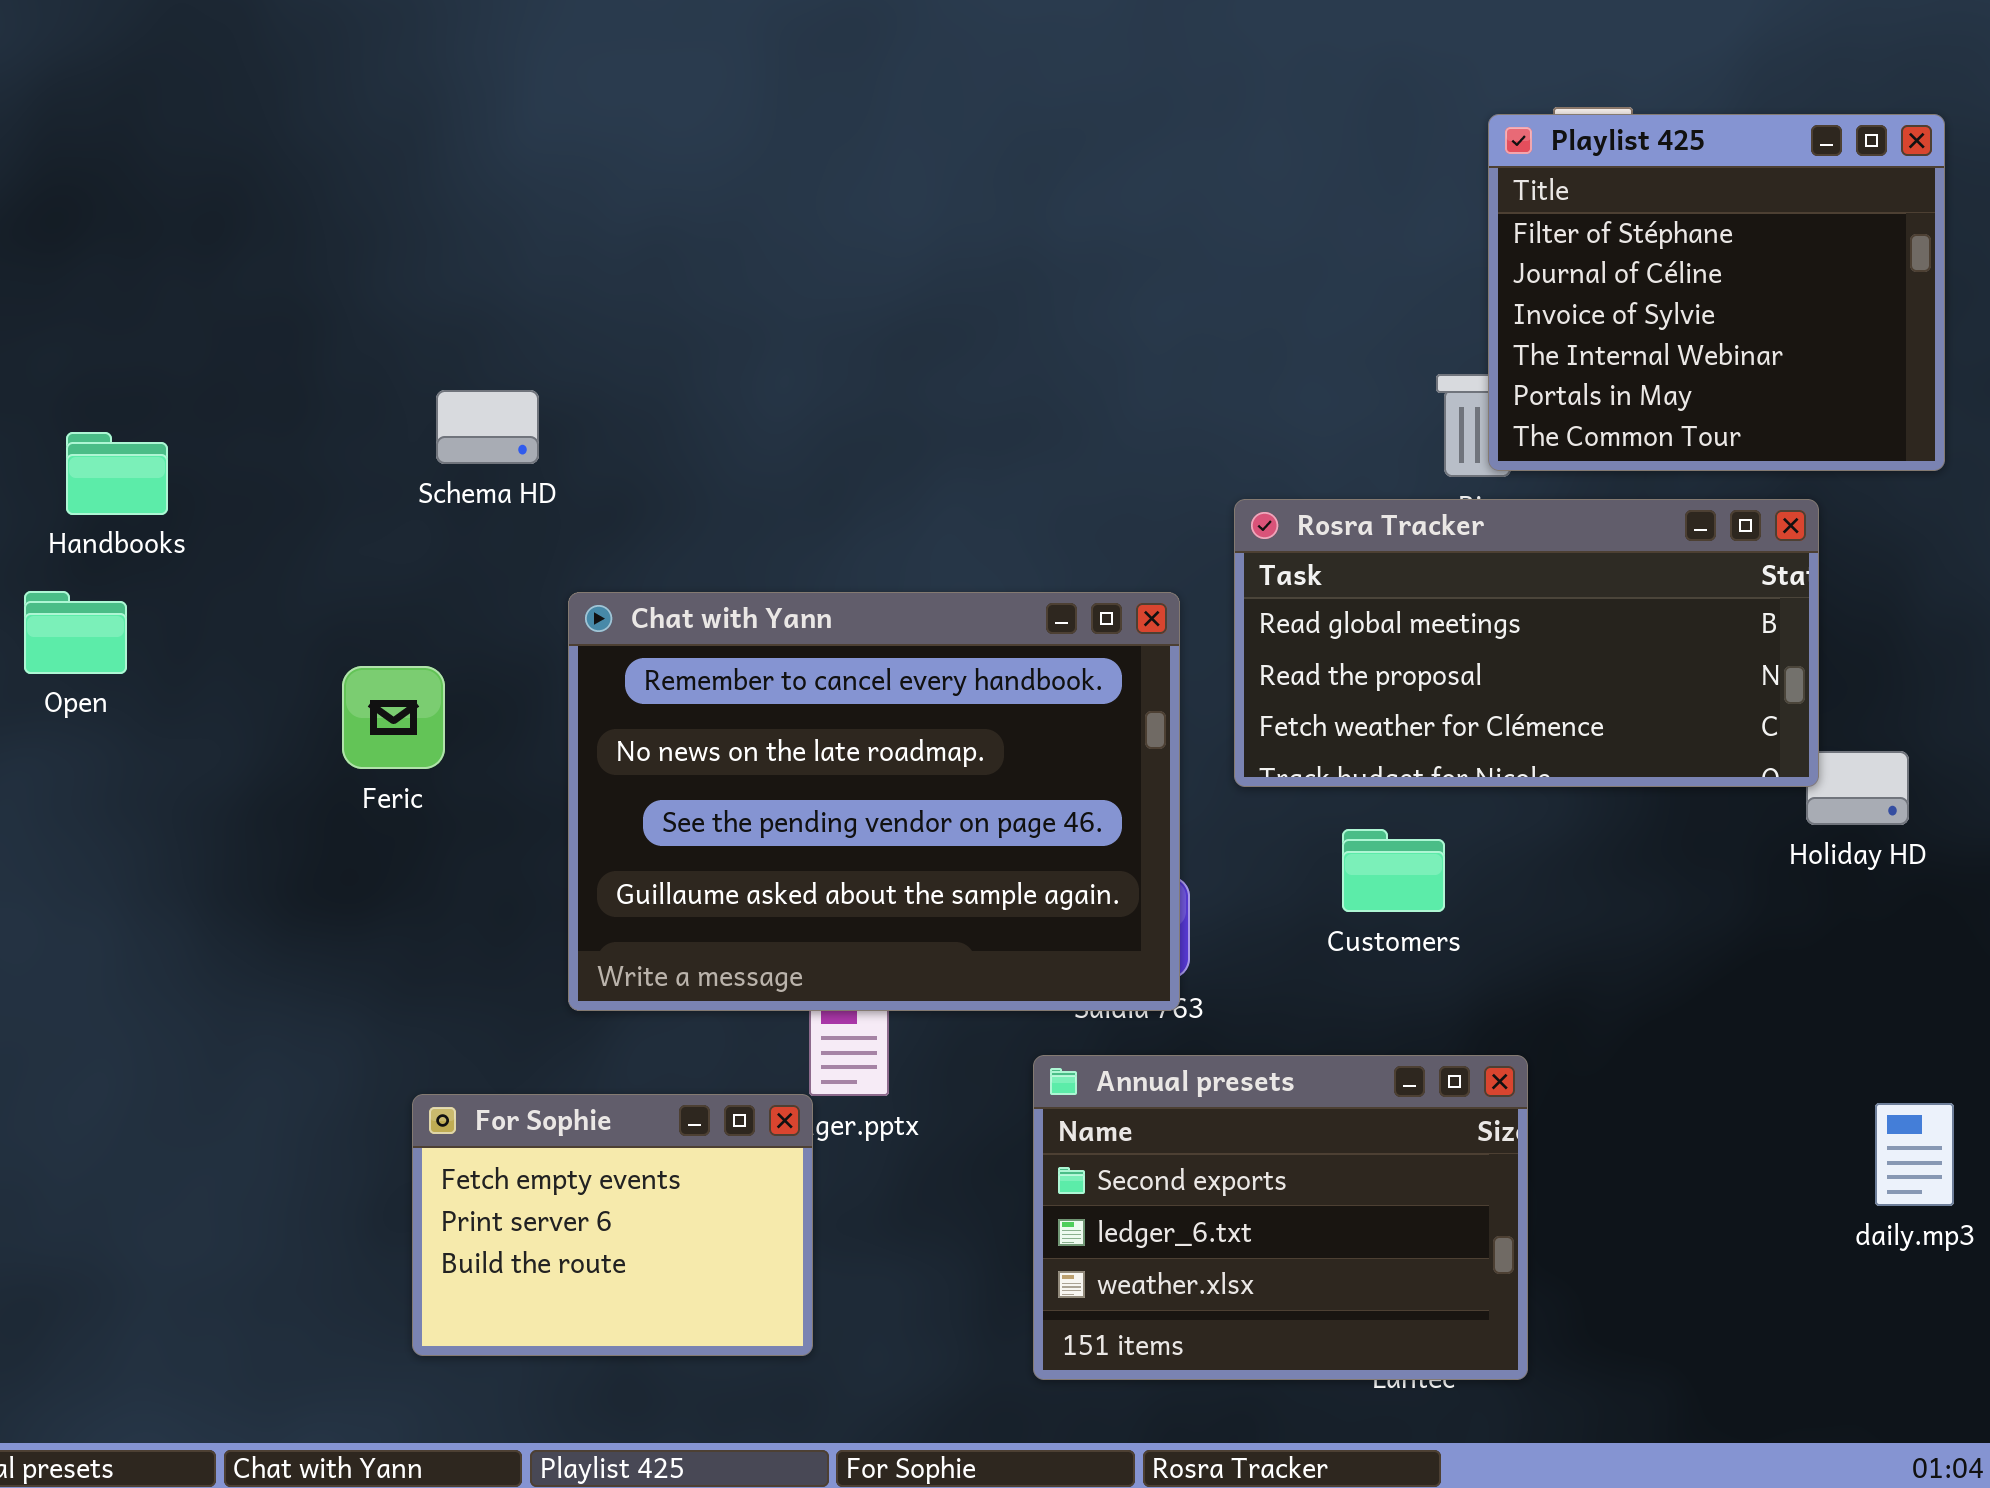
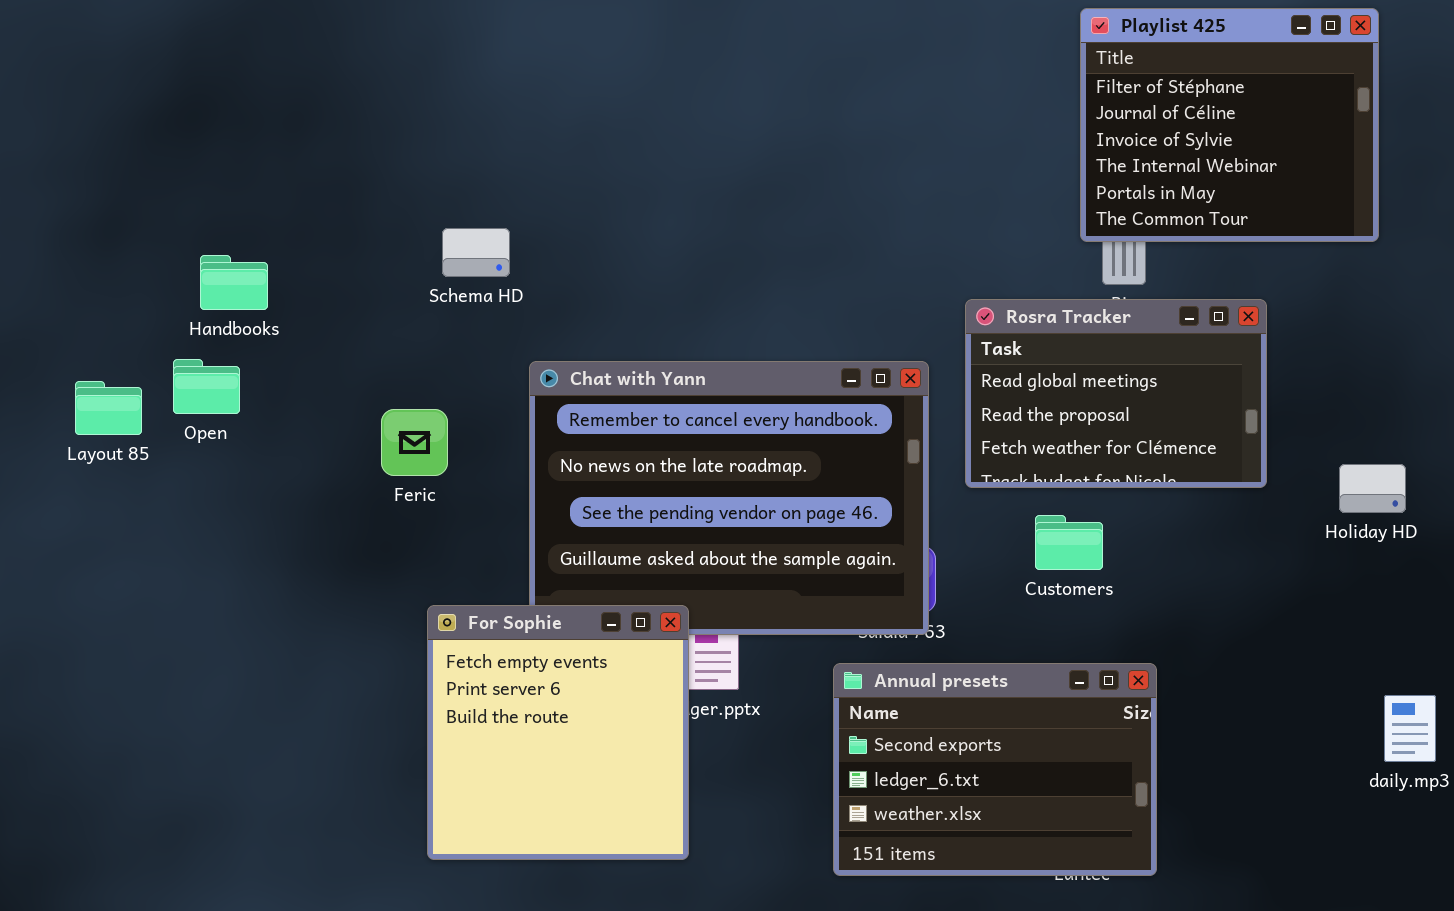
Playlist 425: [1488,114,1945,471] -> [1080,8,1379,242], moved
Rosra Tracker: [1234,499,1819,787] -> [965,299,1267,488], resized
For Sophie: [412,1094,813,1356] -> [427,605,689,860], resized

